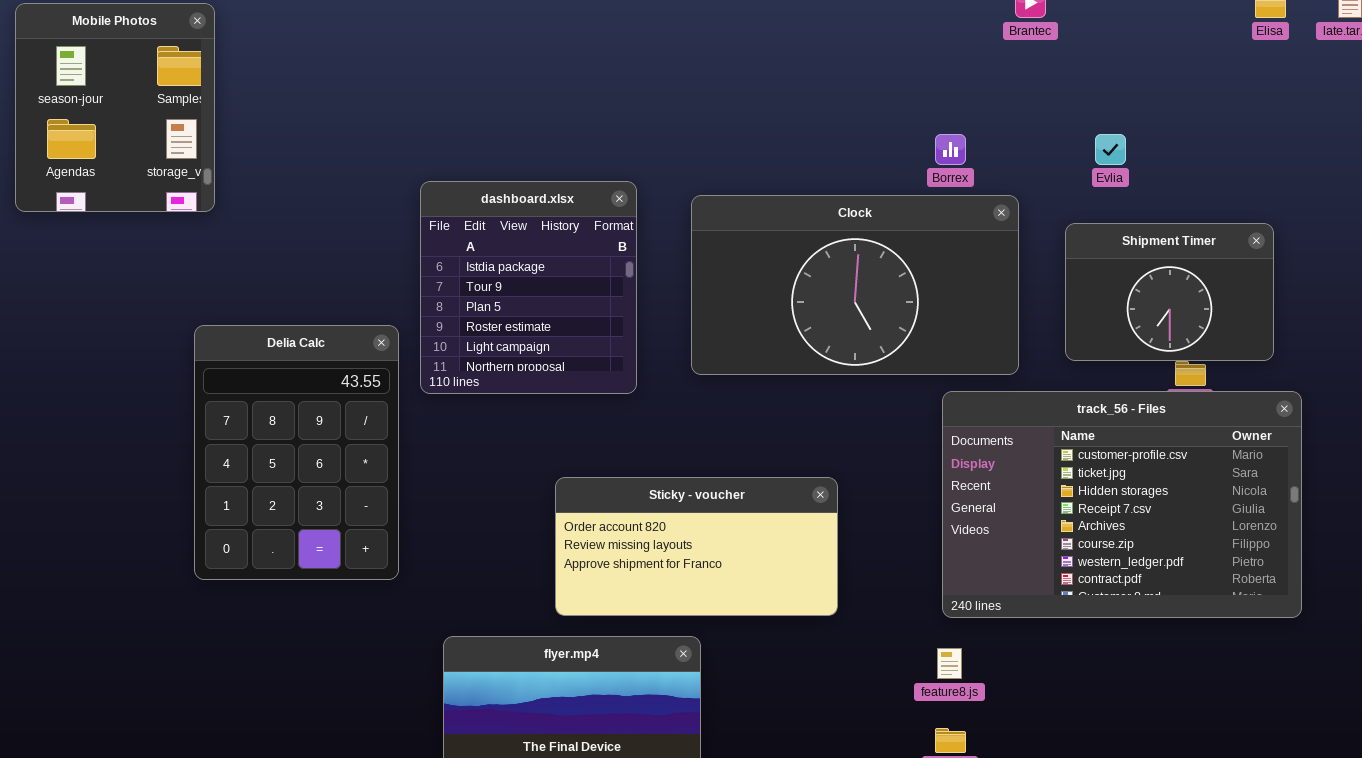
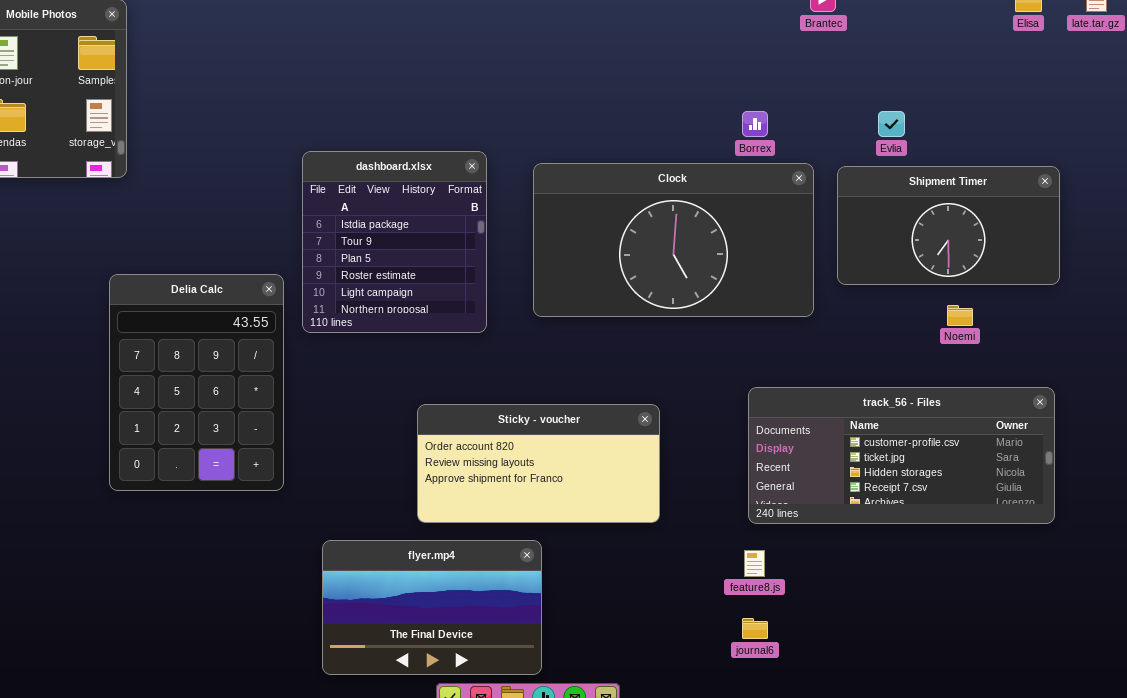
Shipment Timer: [1065,223,1274,361] -> [837,166,1060,285], moved, resized
track_56 - Files: [942,391,1302,618] -> [748,387,1055,524], resized

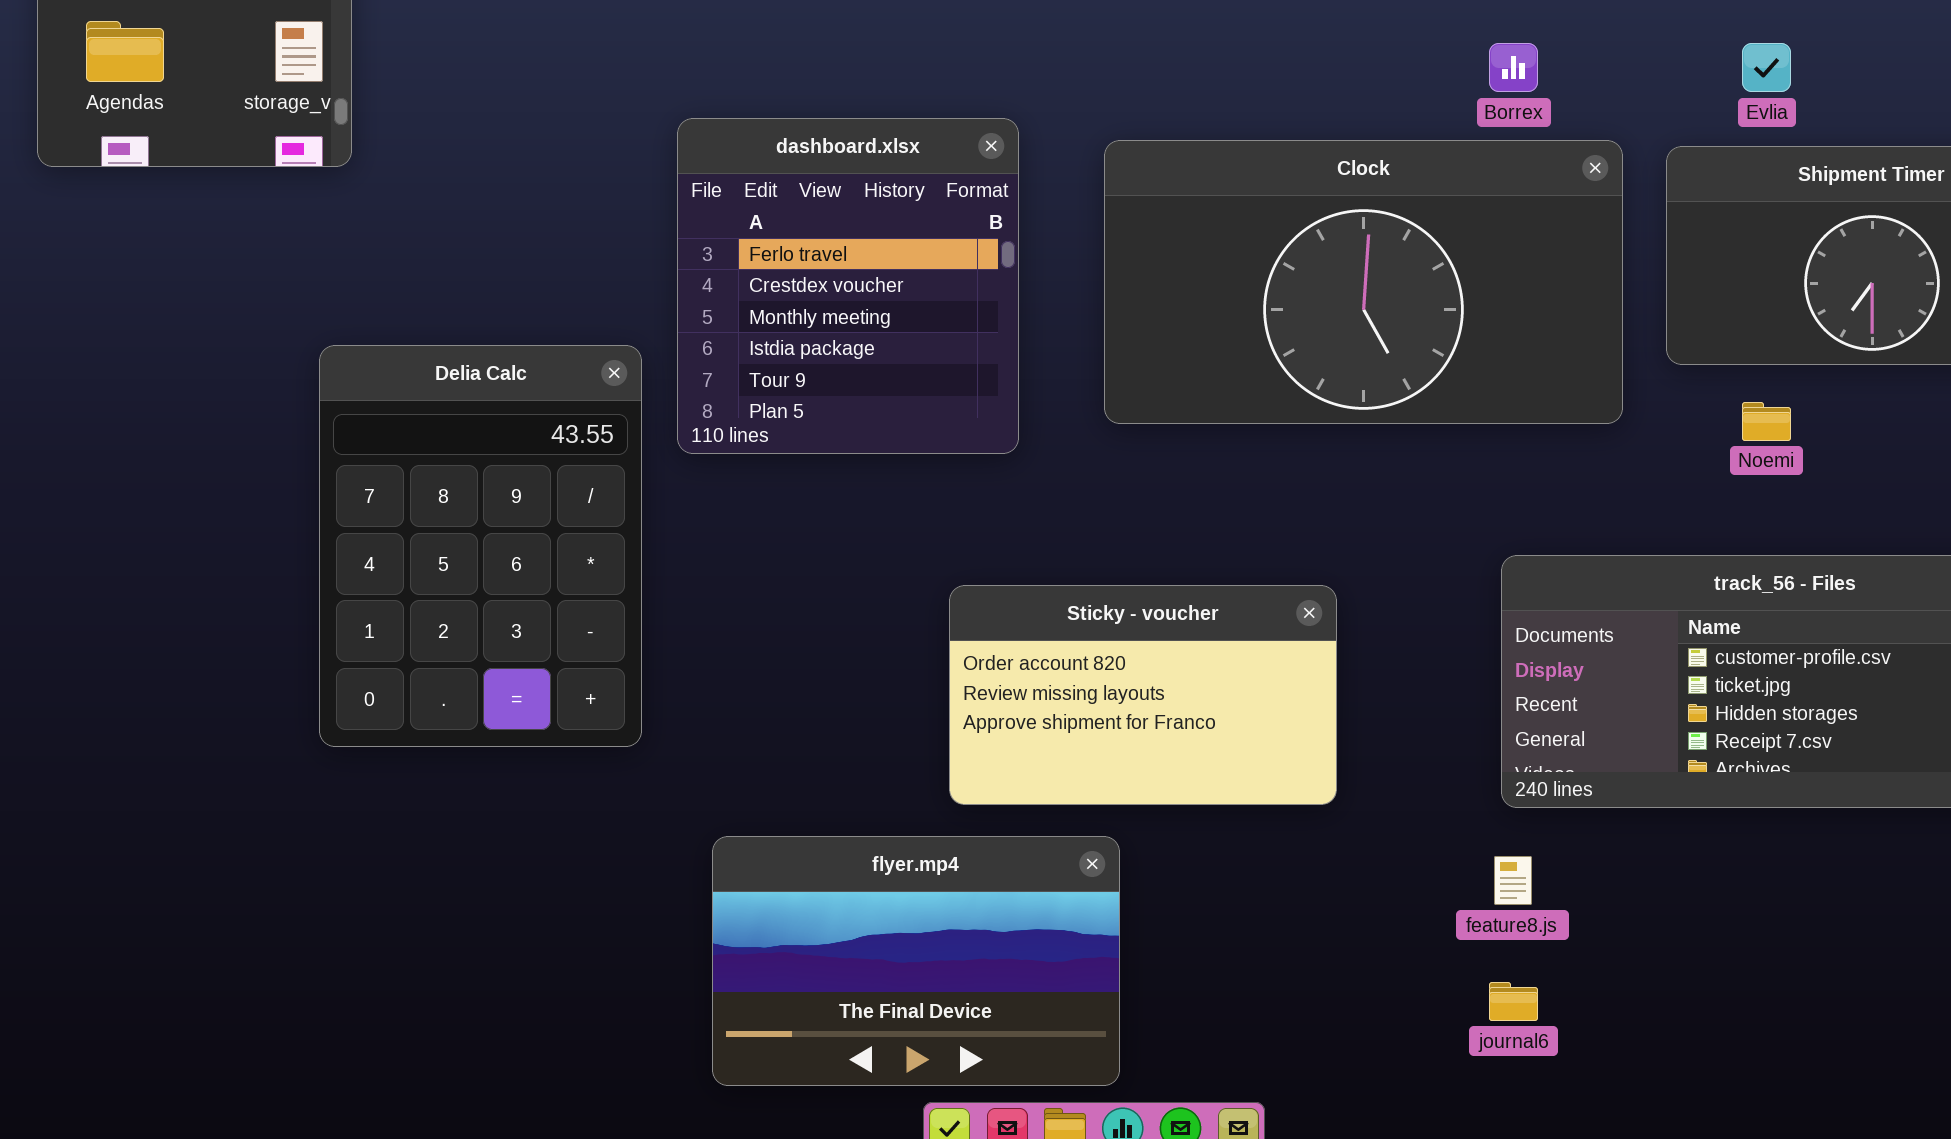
dashboard.xlsx: [302,151,487,333] -> [677,118,1019,454], scrolled up 3 rows
Noemi: [947,305,973,326] -> [1742,402,1791,441], moved
Sticky - voucher: [417,404,660,523] -> [949,585,1337,805], resized

